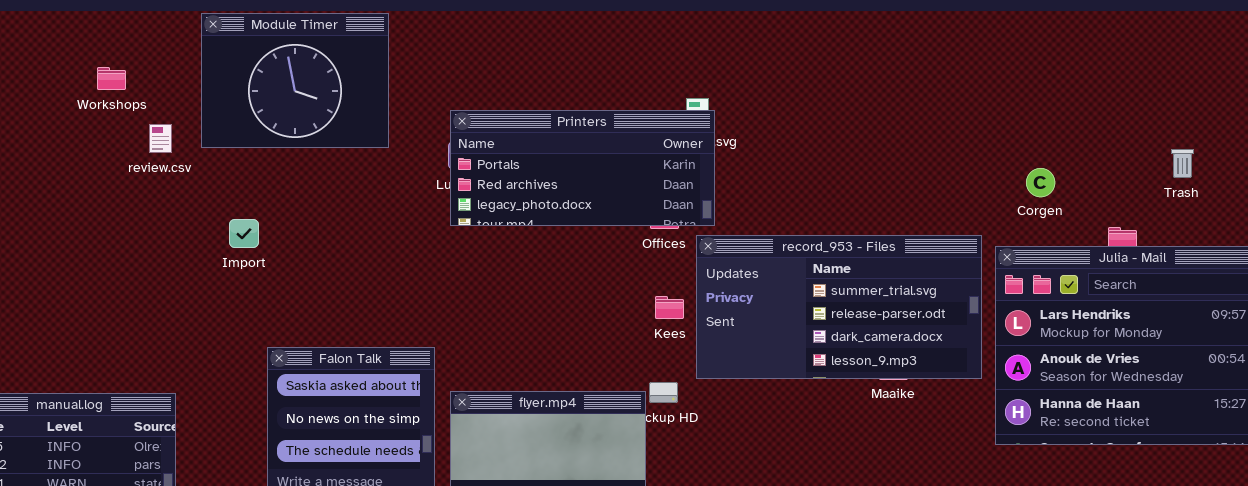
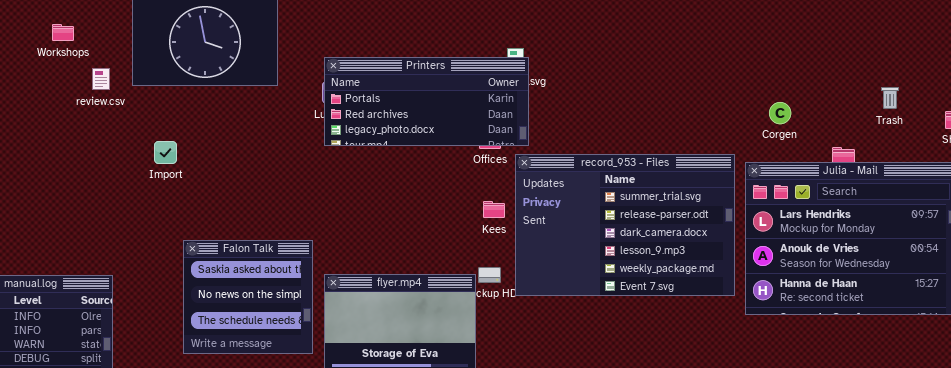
record_953 - Files: [696,235,982,379] -> [515,154,735,296], resized

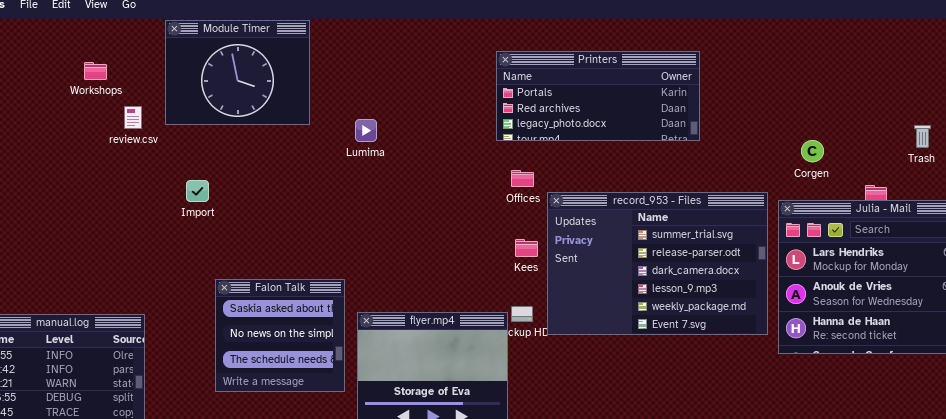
Printers: [324,57,529,146] -> [496,51,700,141], moved

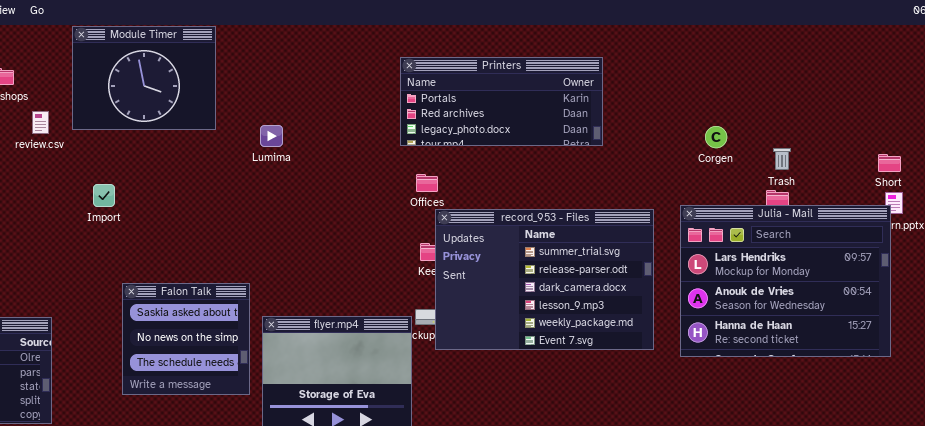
Trash: [914,125,931,148] -> [773,148,791,170], moved
Corgen: [801,140,824,162] -> [705,126,727,148], moved
record_953 - Files: [547,192,768,335] -> [435,209,654,350], moved

